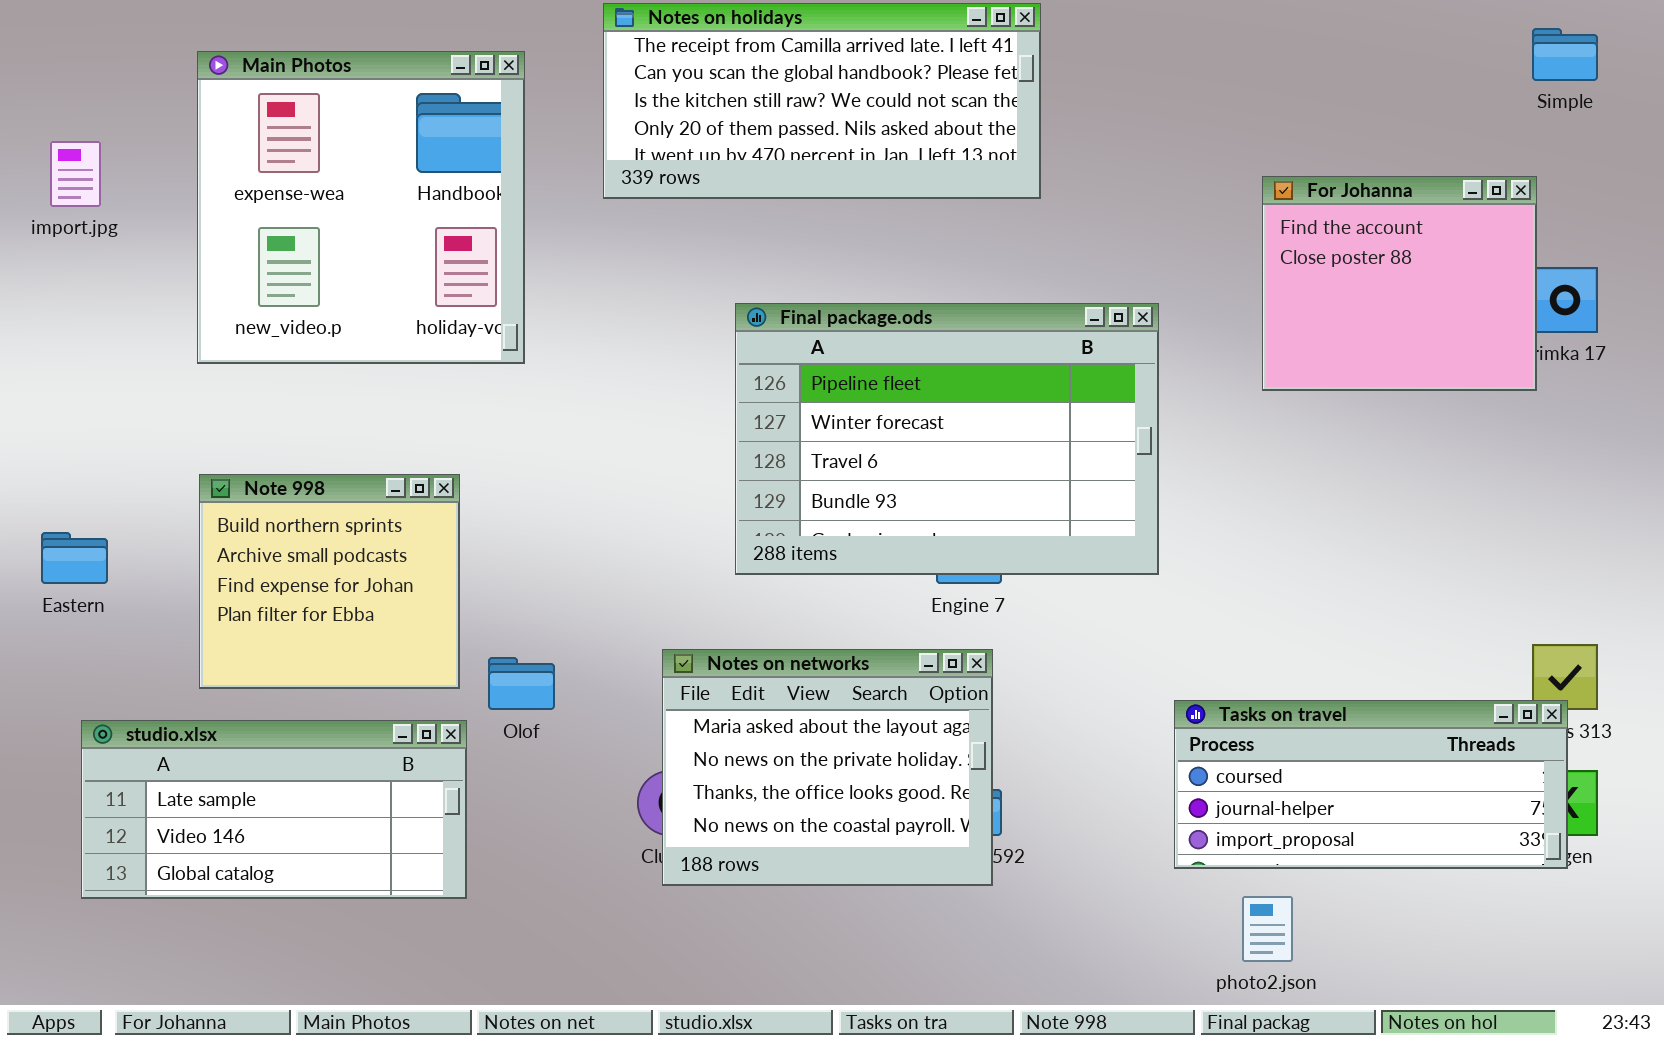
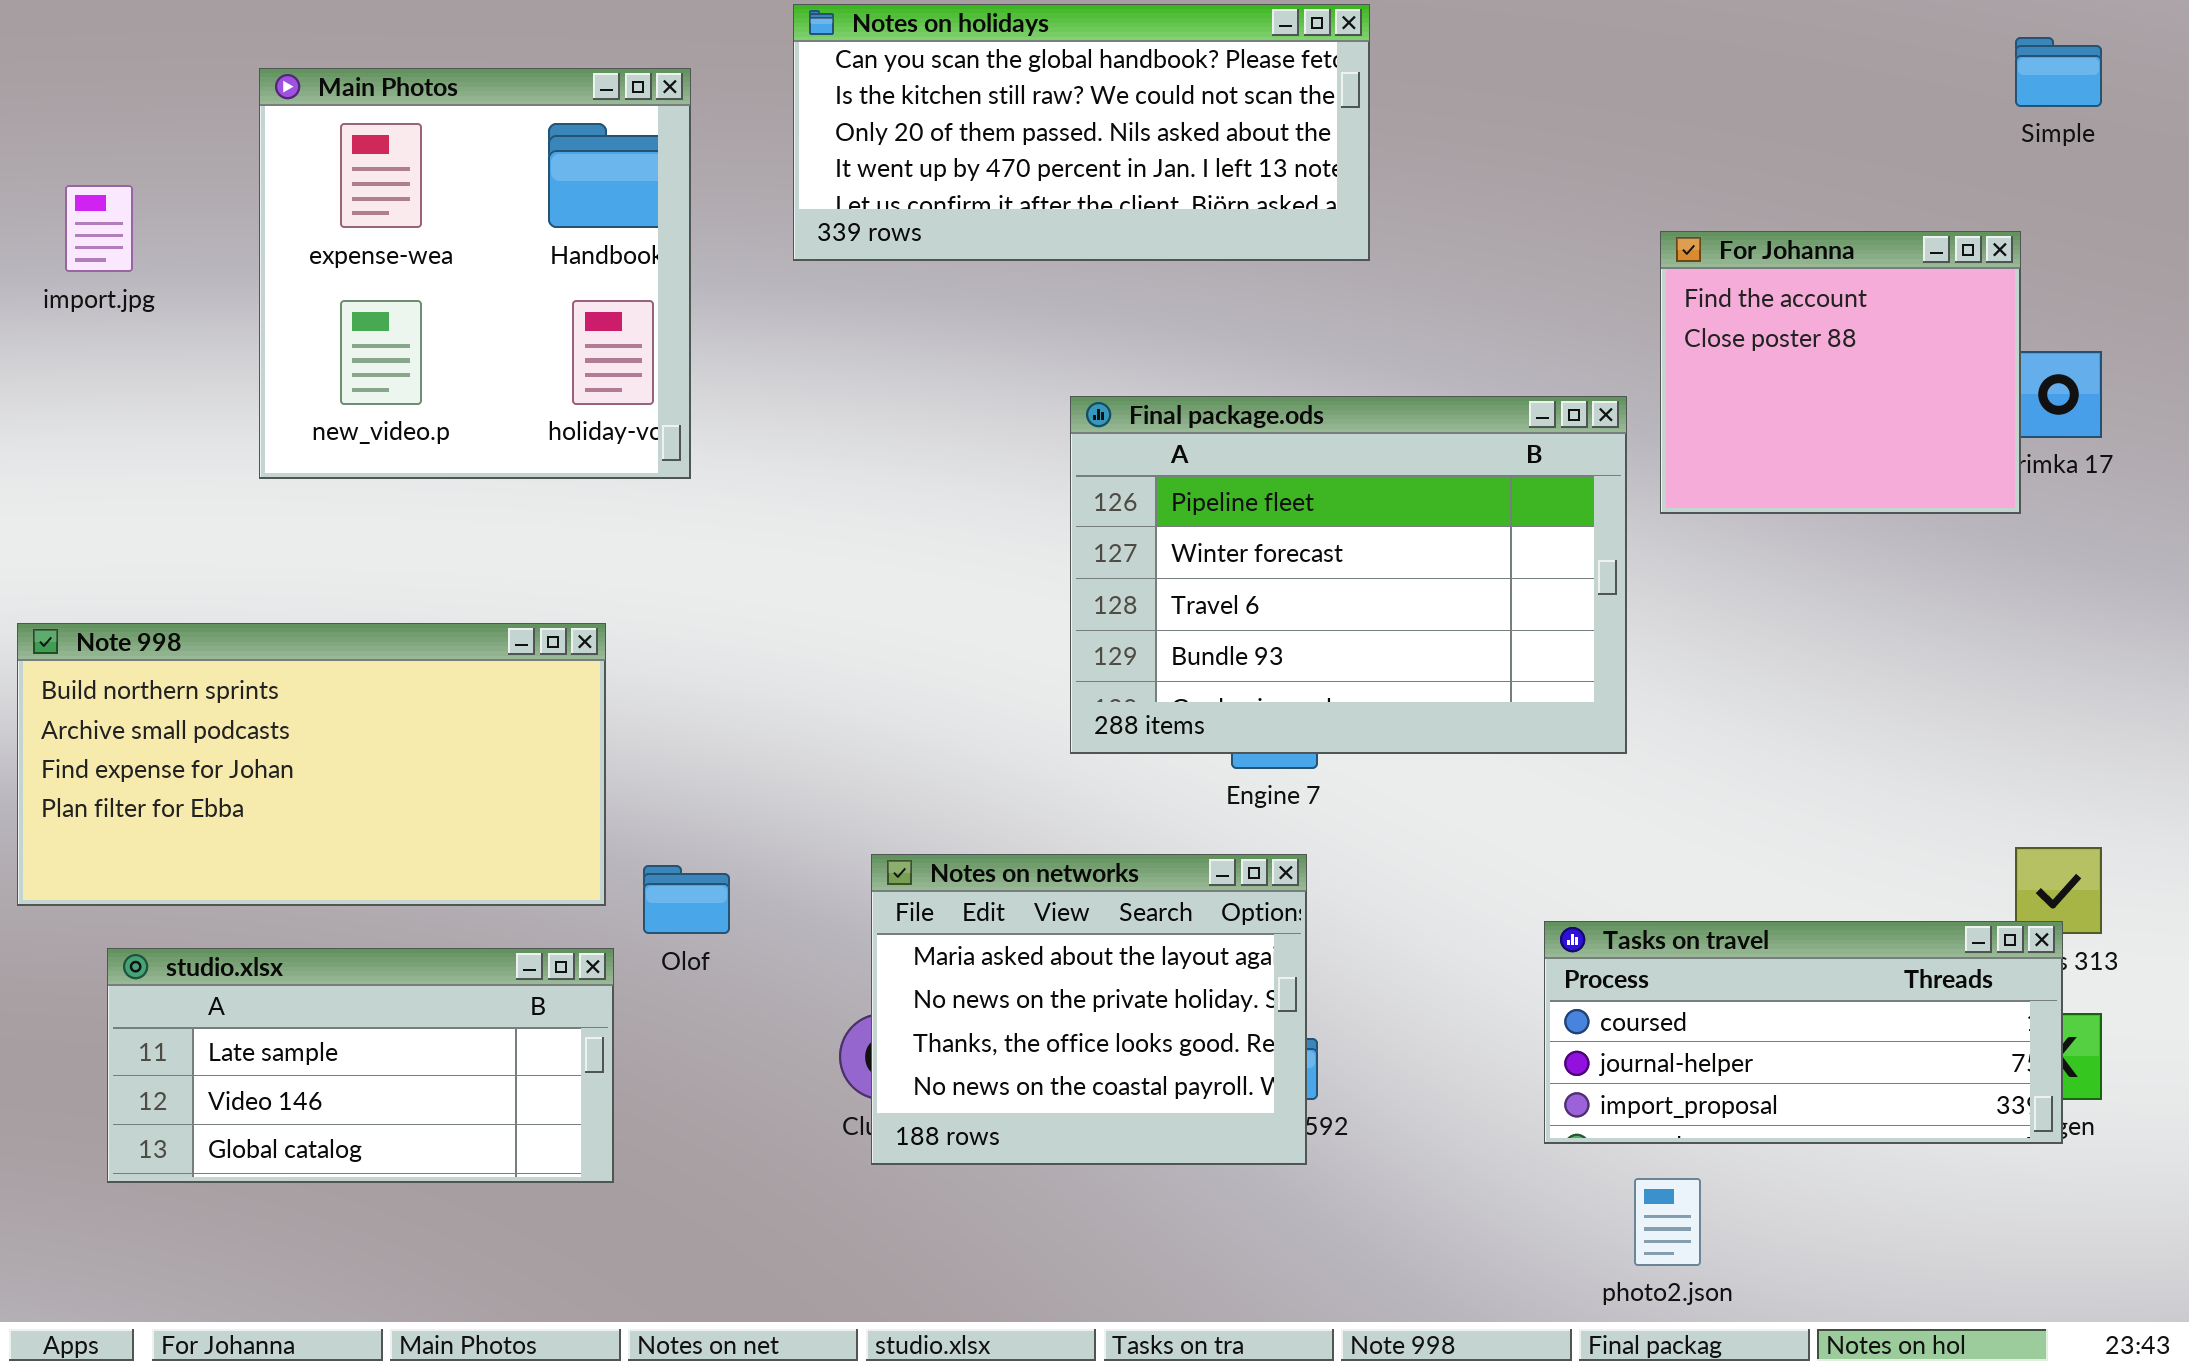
Notes on holidays: [603,3,1041,199] -> [793,4,1370,261], scrolled down 1 row
Final package.ods: [735,303,1159,575] -> [1070,396,1627,754], moved
Note 998: [199,474,460,689] -> [17,623,606,906], resized

